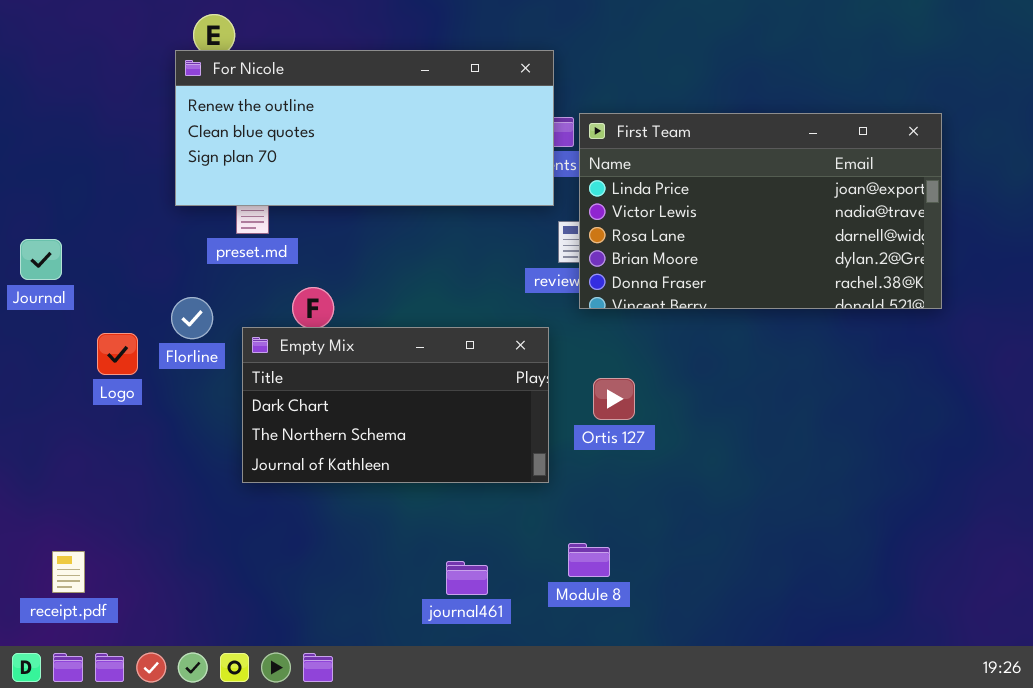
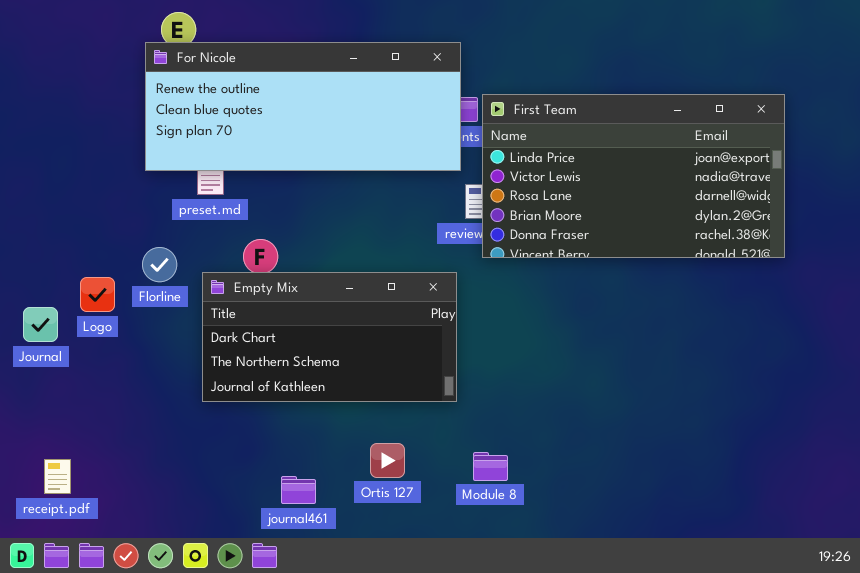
Journal: [20,239,62,280] -> [23,307,58,342], moved
Ortis 127: [593,378,635,420] -> [370,443,405,478], moved
journal461: [446,561,488,595] -> [281,476,316,504], moved

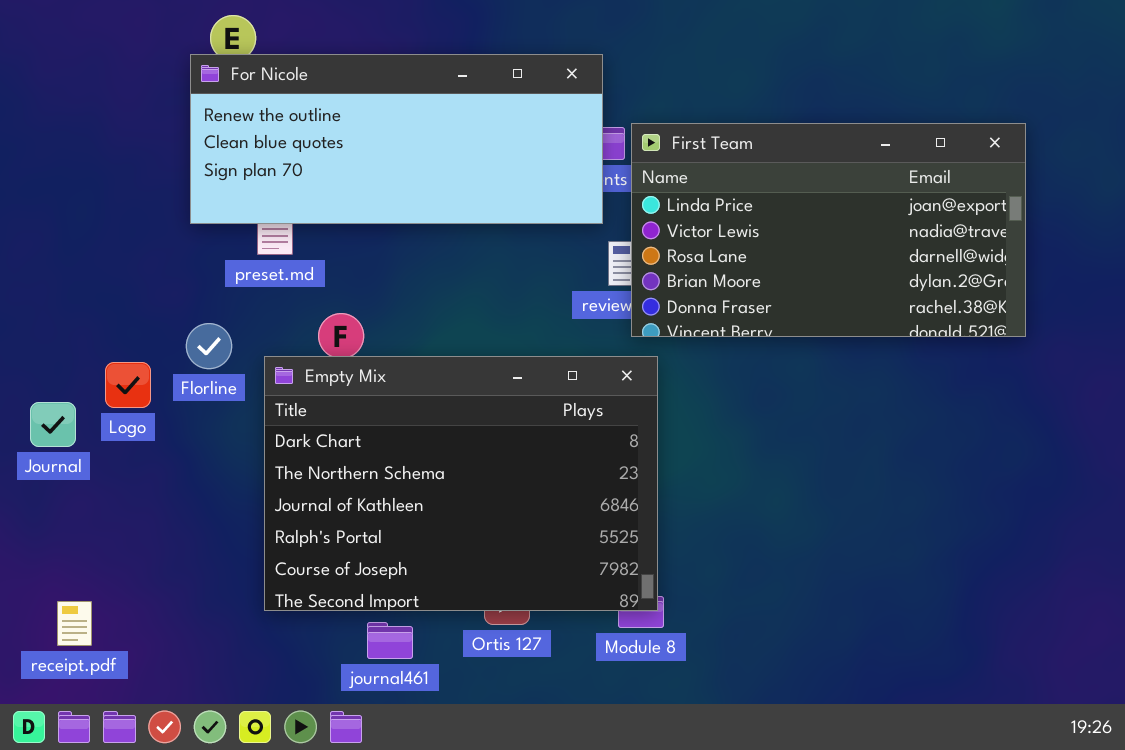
Empty Mix: [202,272,457,402] -> [264,356,658,611], resized

